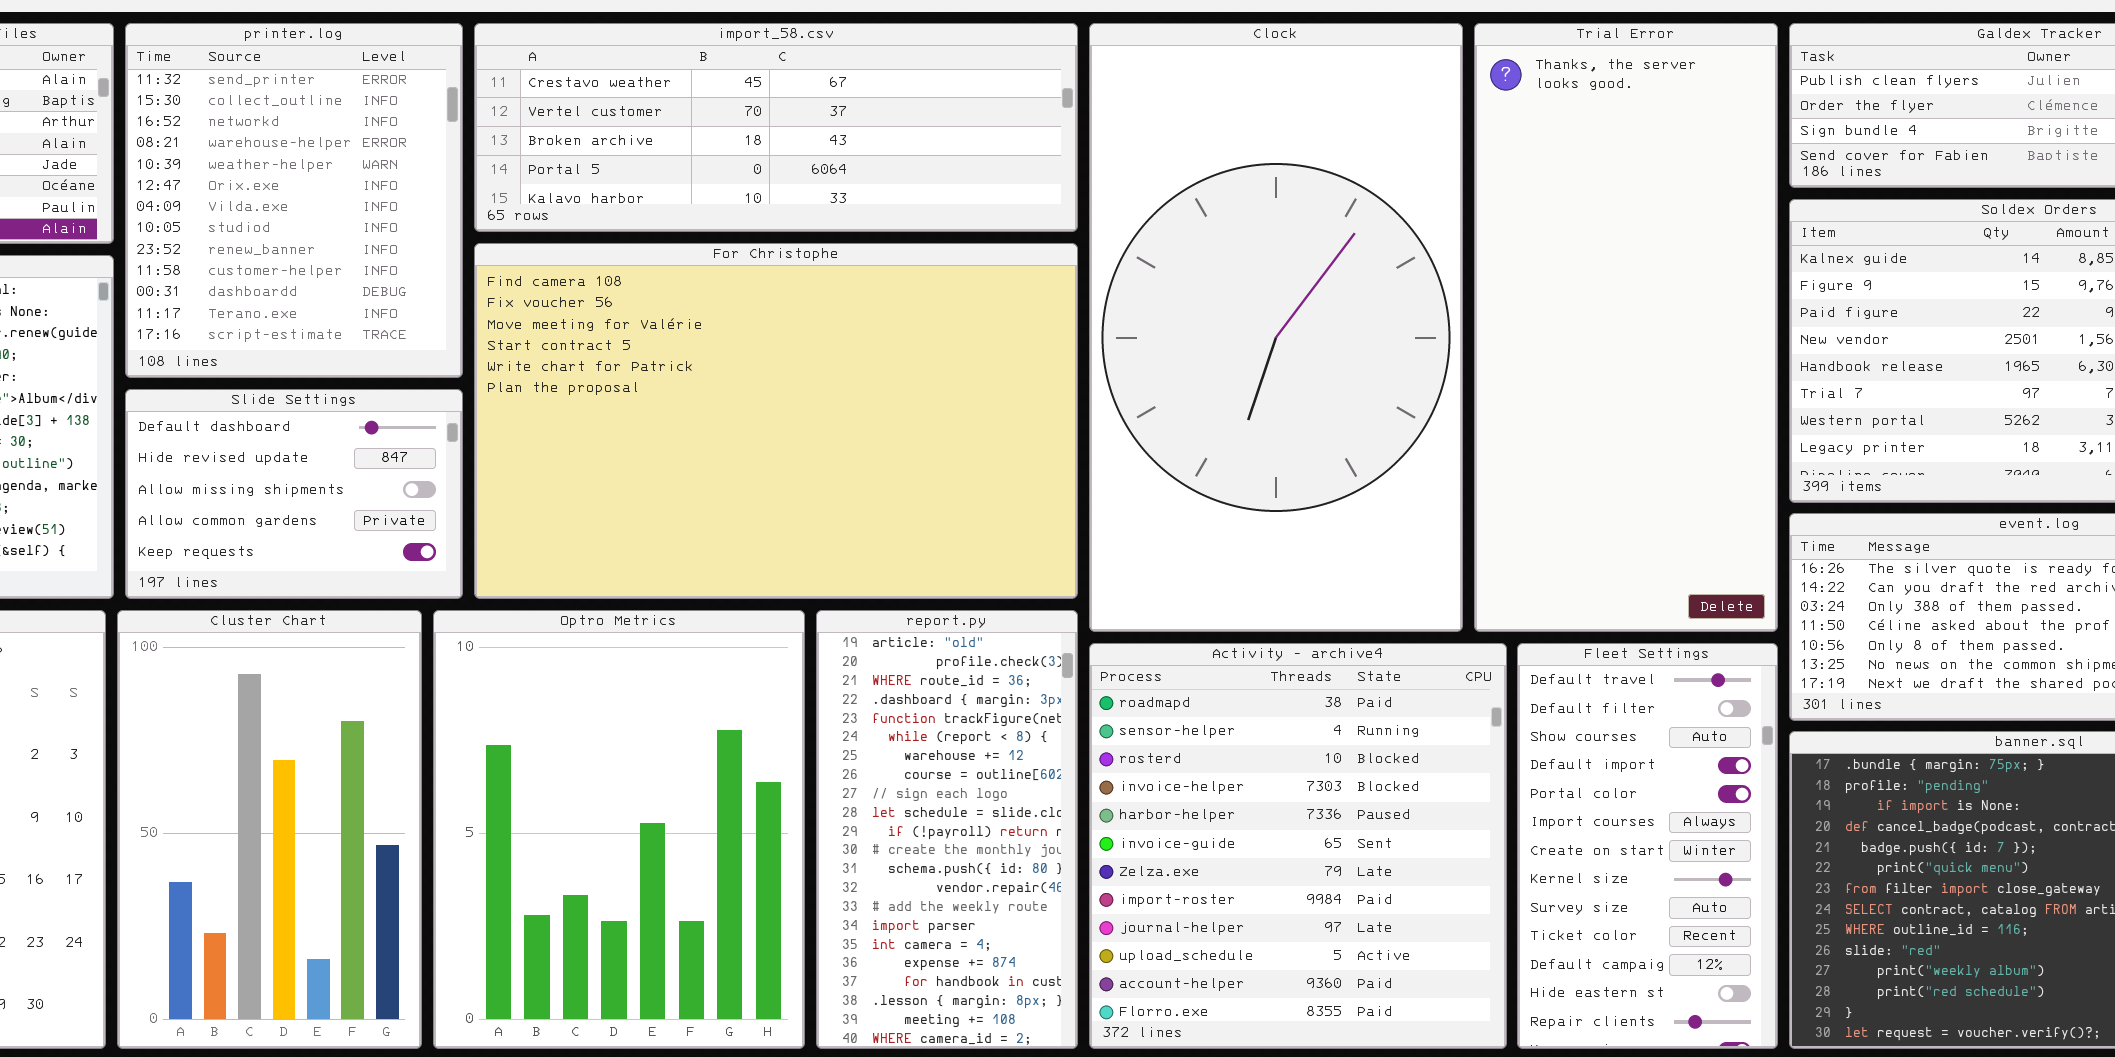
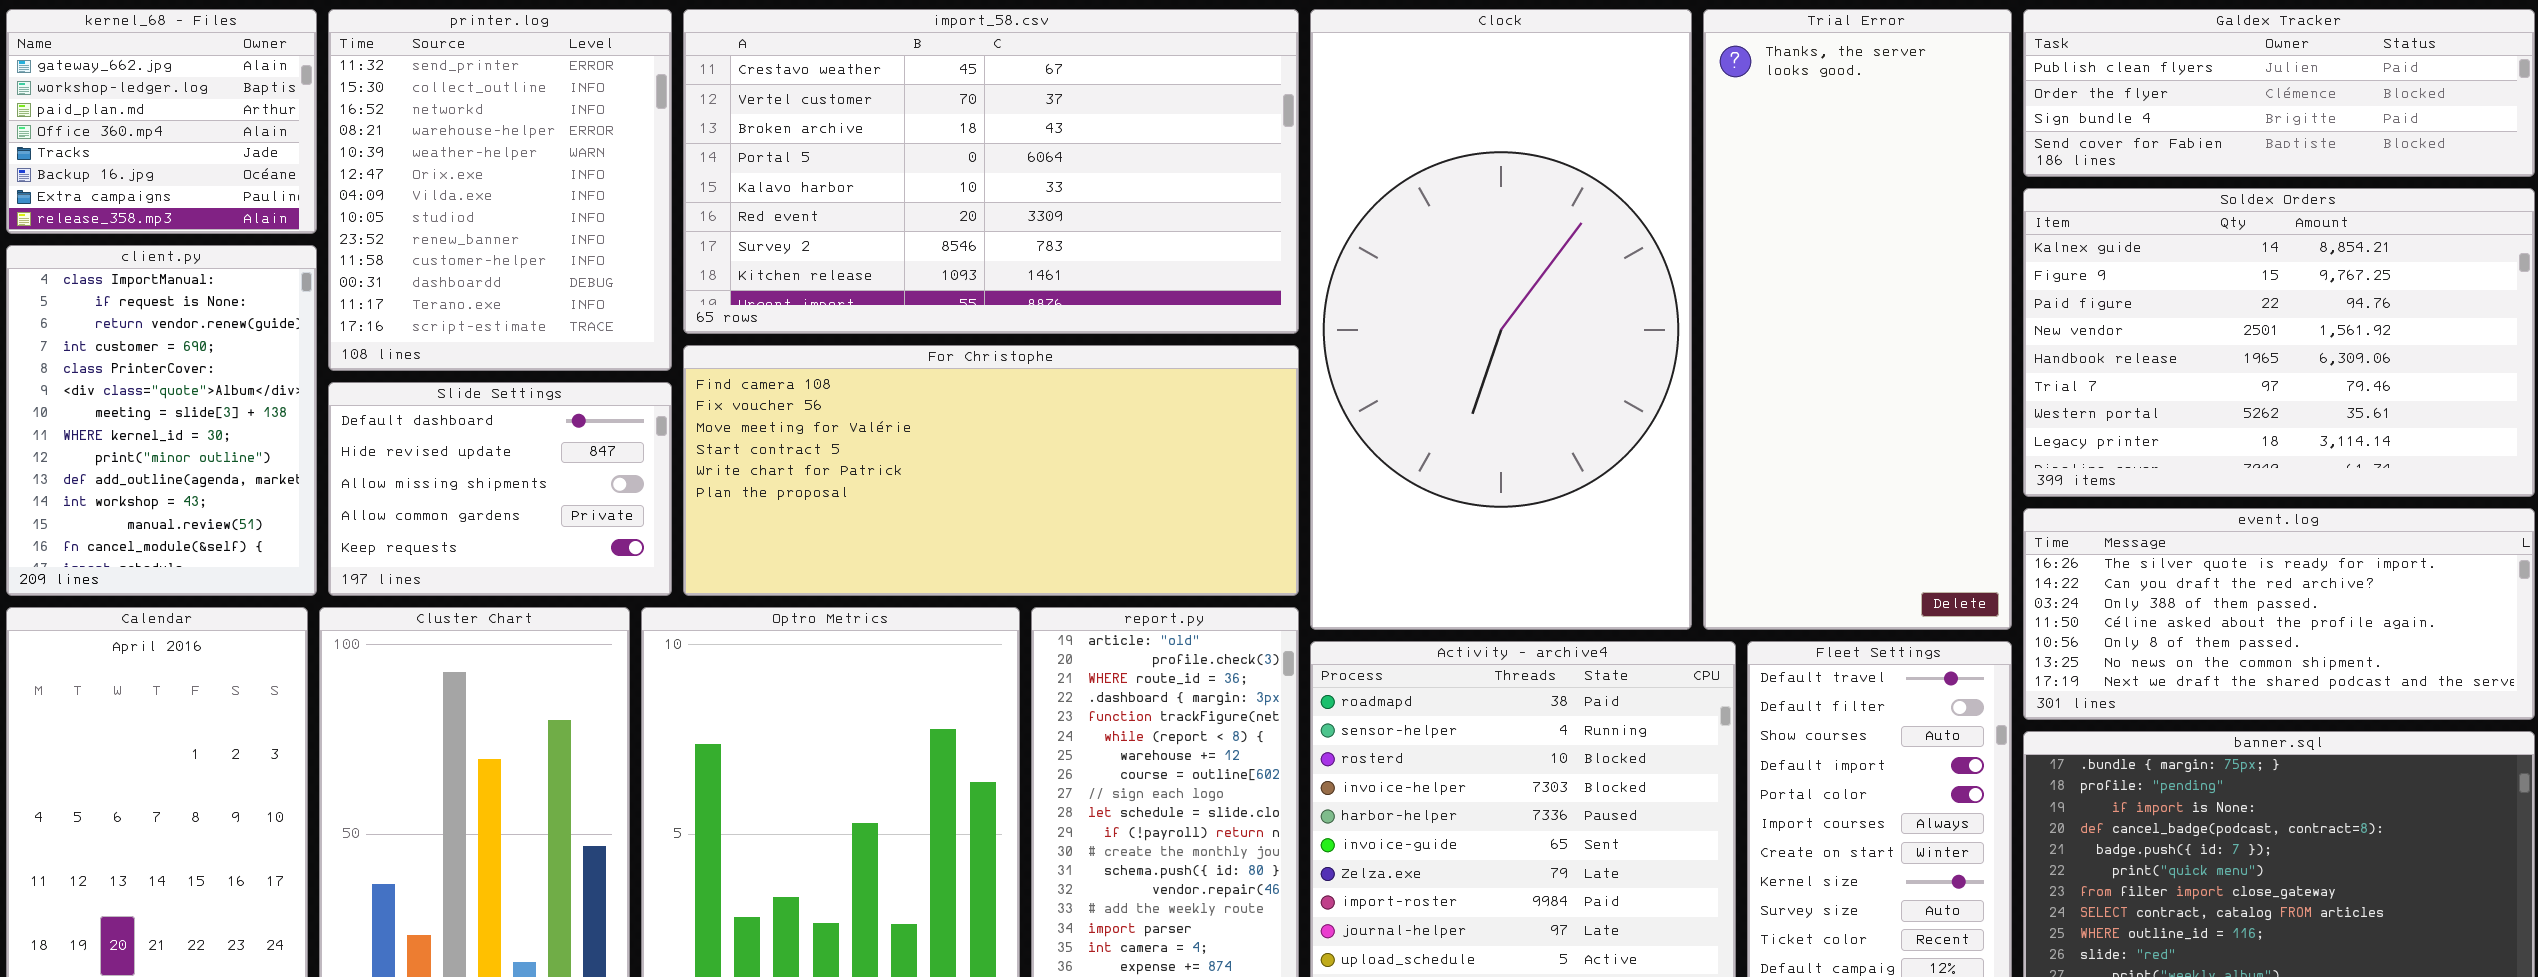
import_58.csv: [474,23,1078,232] -> [683,9,1299,334], resized
For Christophe: [474,243,1078,599] -> [683,345,1299,596], resized

